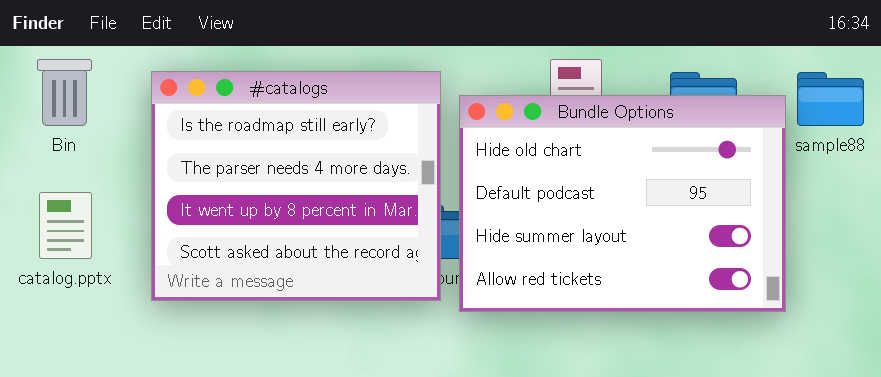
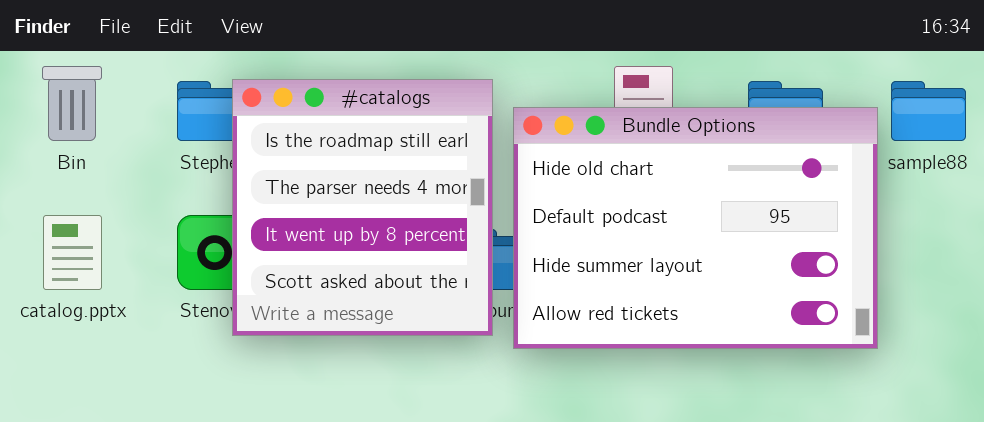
#catalogs: [151,71,441,301] -> [232,79,493,336], resized

